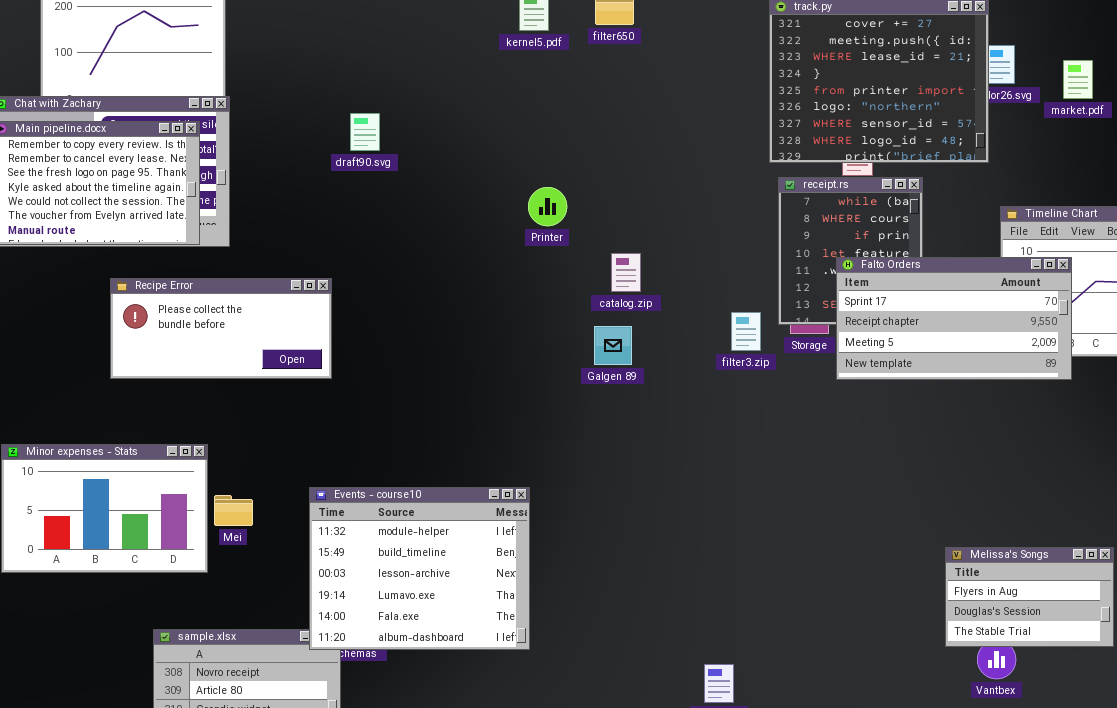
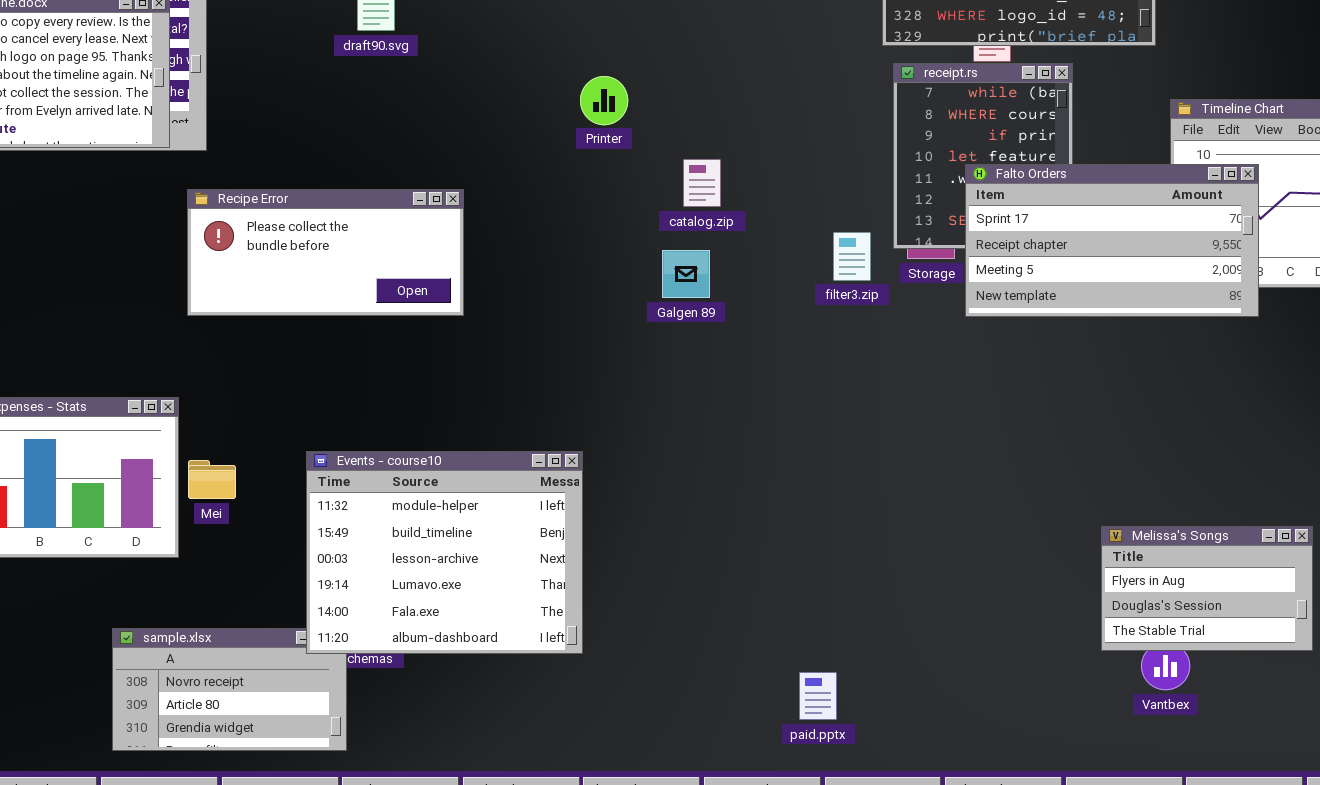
Recipe Error: [110,278,332,379] -> [187,189,464,316], moved

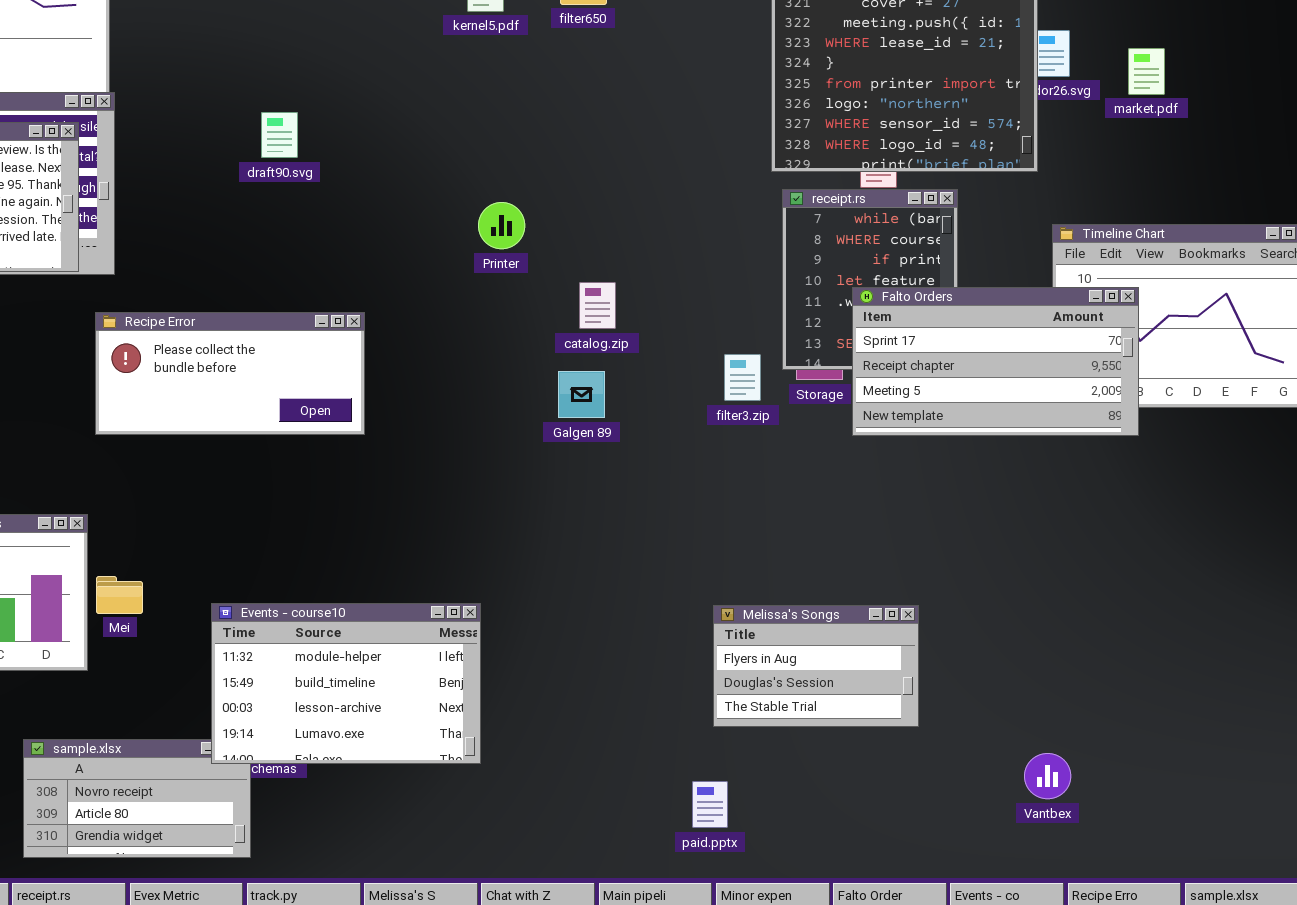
Events - course10: [306,451,583,654] -> [211,603,481,764], resized
Melissa's Songs: [1101,526,1313,651] -> [713,605,919,727], moved

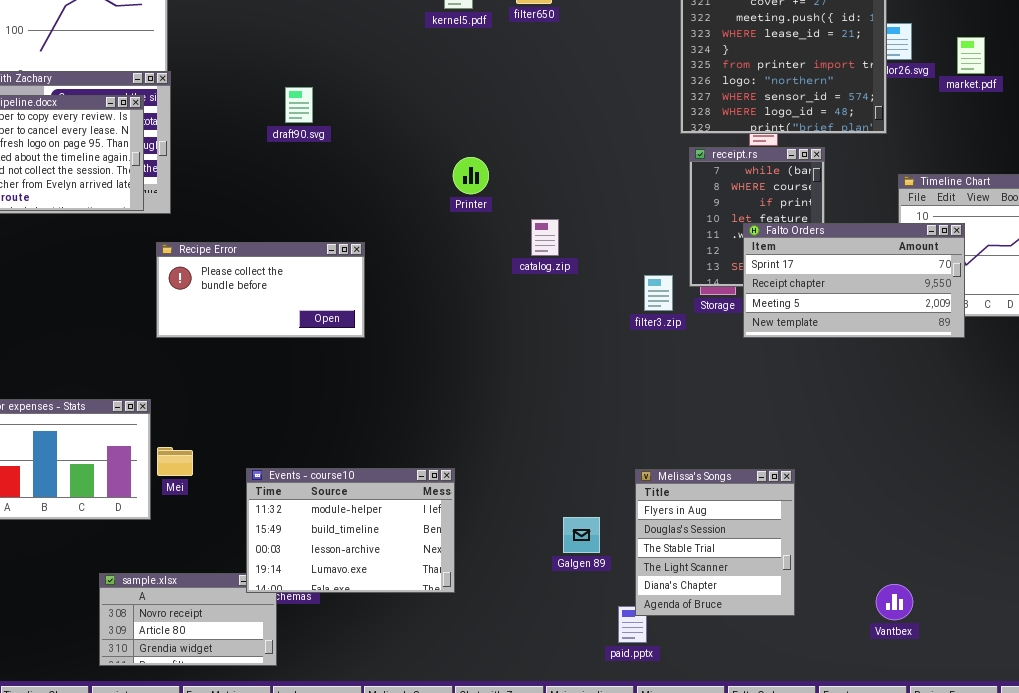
Galgen 89: [558,371,605,418] -> [563,517,600,553], moved
Melissa's Songs: [713,605,919,727] -> [635,469,795,616], resized

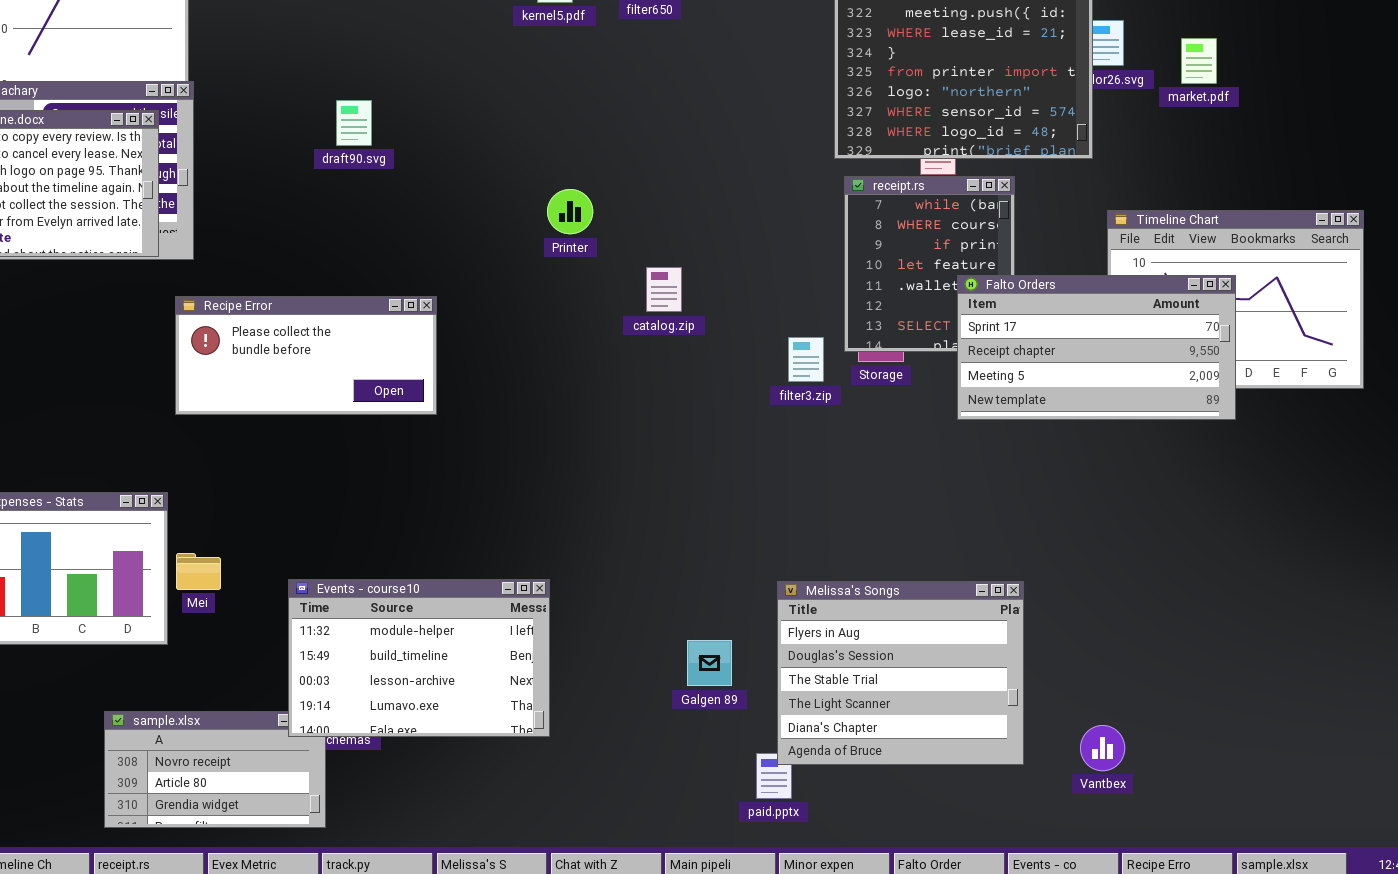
Falto Orders: [743,223,965,338] -> [957,275,1236,420], moved
Melissa's Songs: [635,469,795,616] -> [777,581,1024,765], resized

